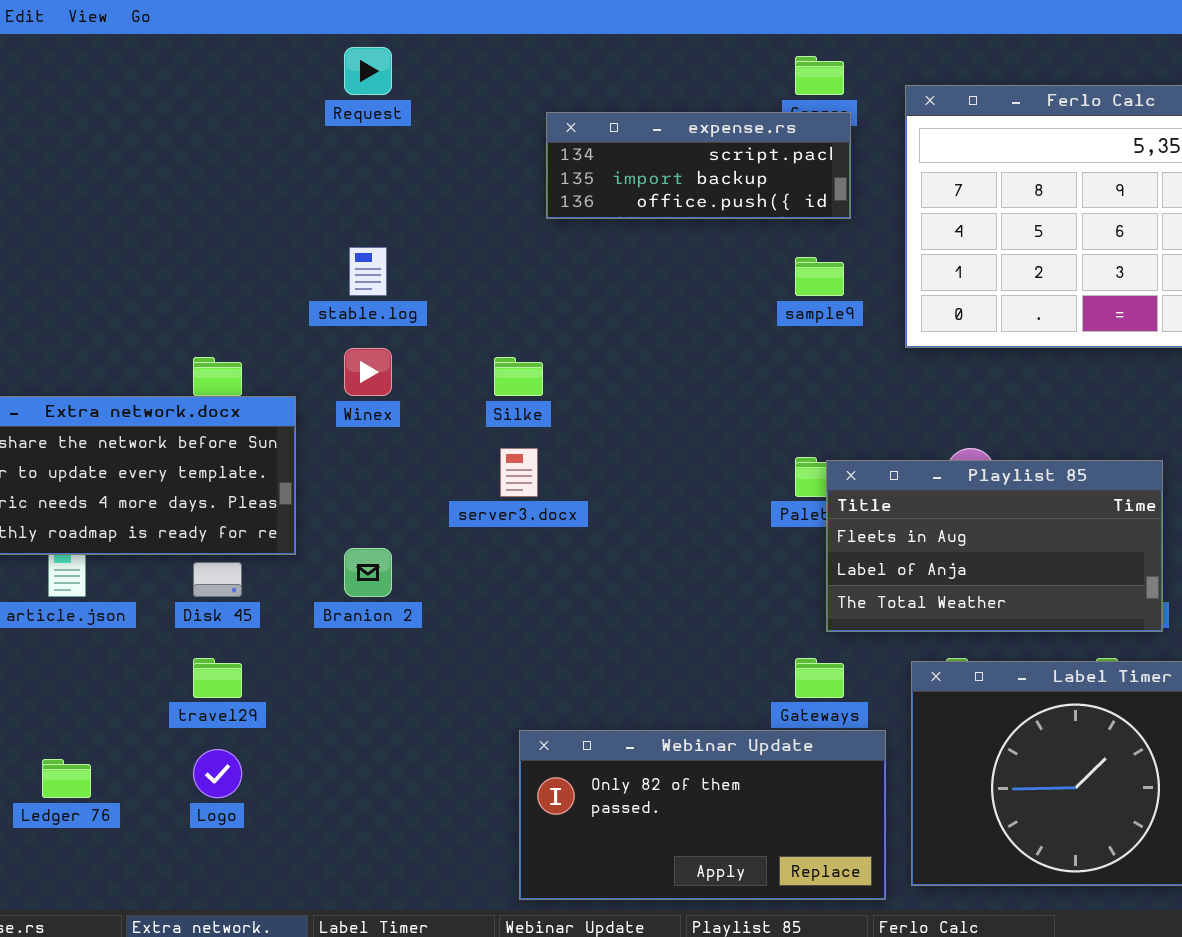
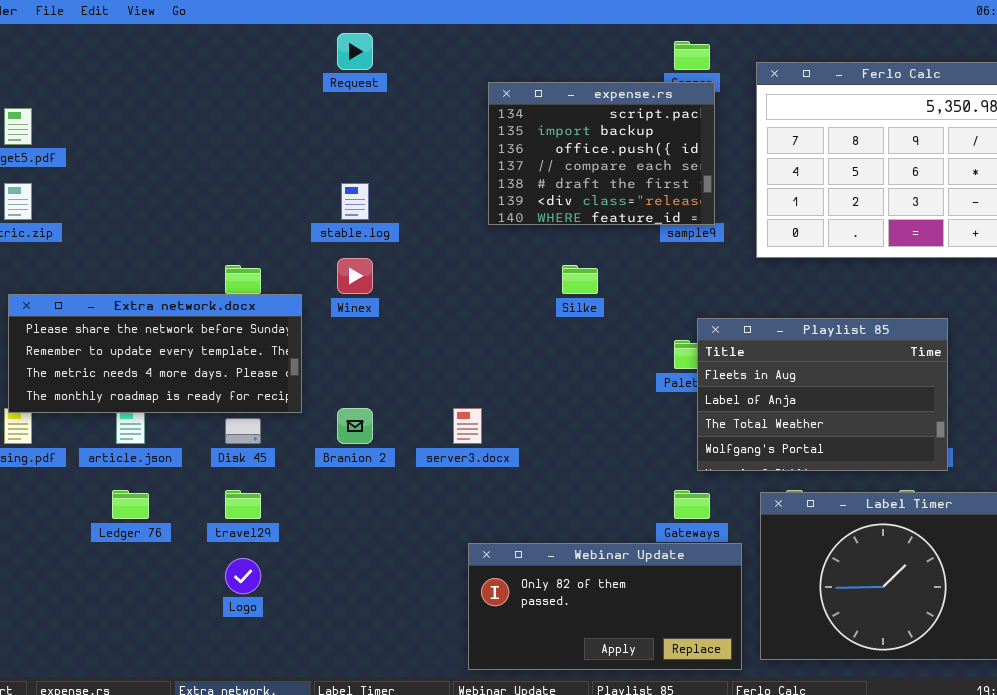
expense.rs: [546,112,851,219] -> [488,82,715,225], resized
Silke: [494,357,543,396] -> [562,265,598,294], moved
server3.docx: [500,448,538,497] -> [453,408,482,444], moved
Playlist 85: [826,460,1163,632] -> [697,318,948,471], resized
Ledger 76: [42,759,91,798] -> [112,490,149,519], moved

